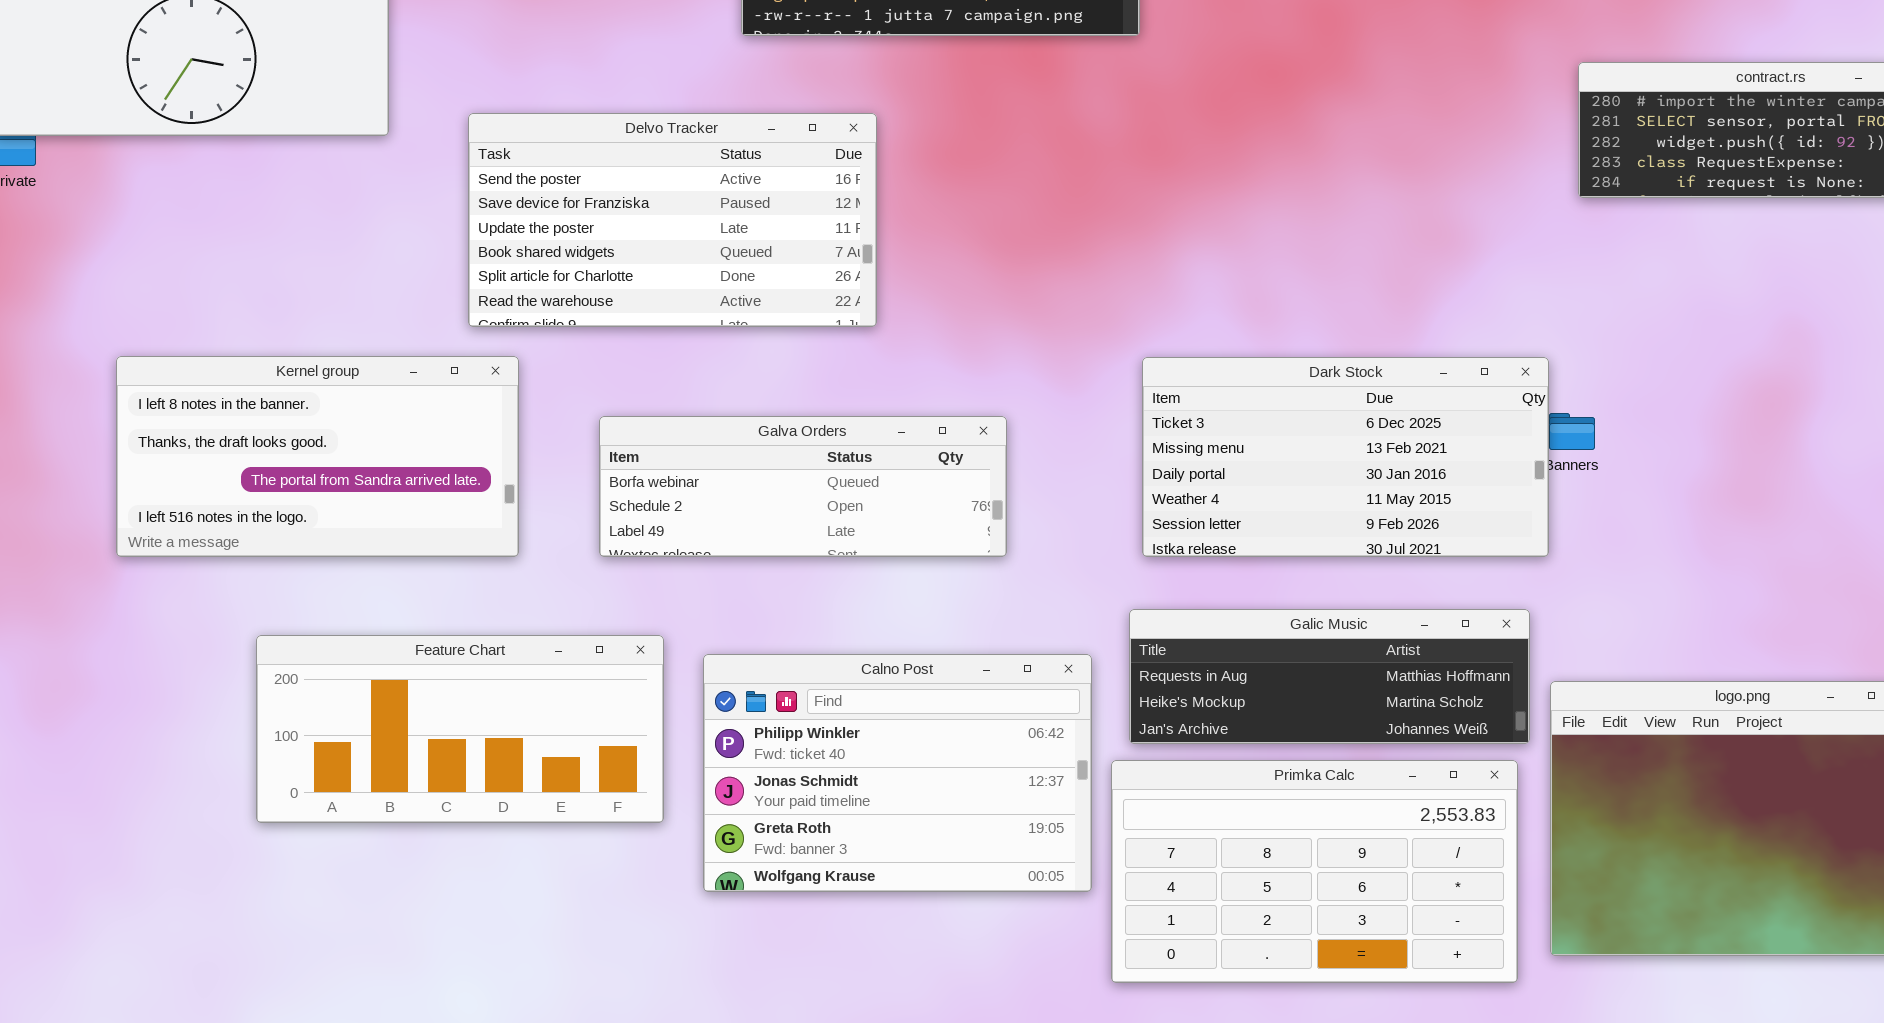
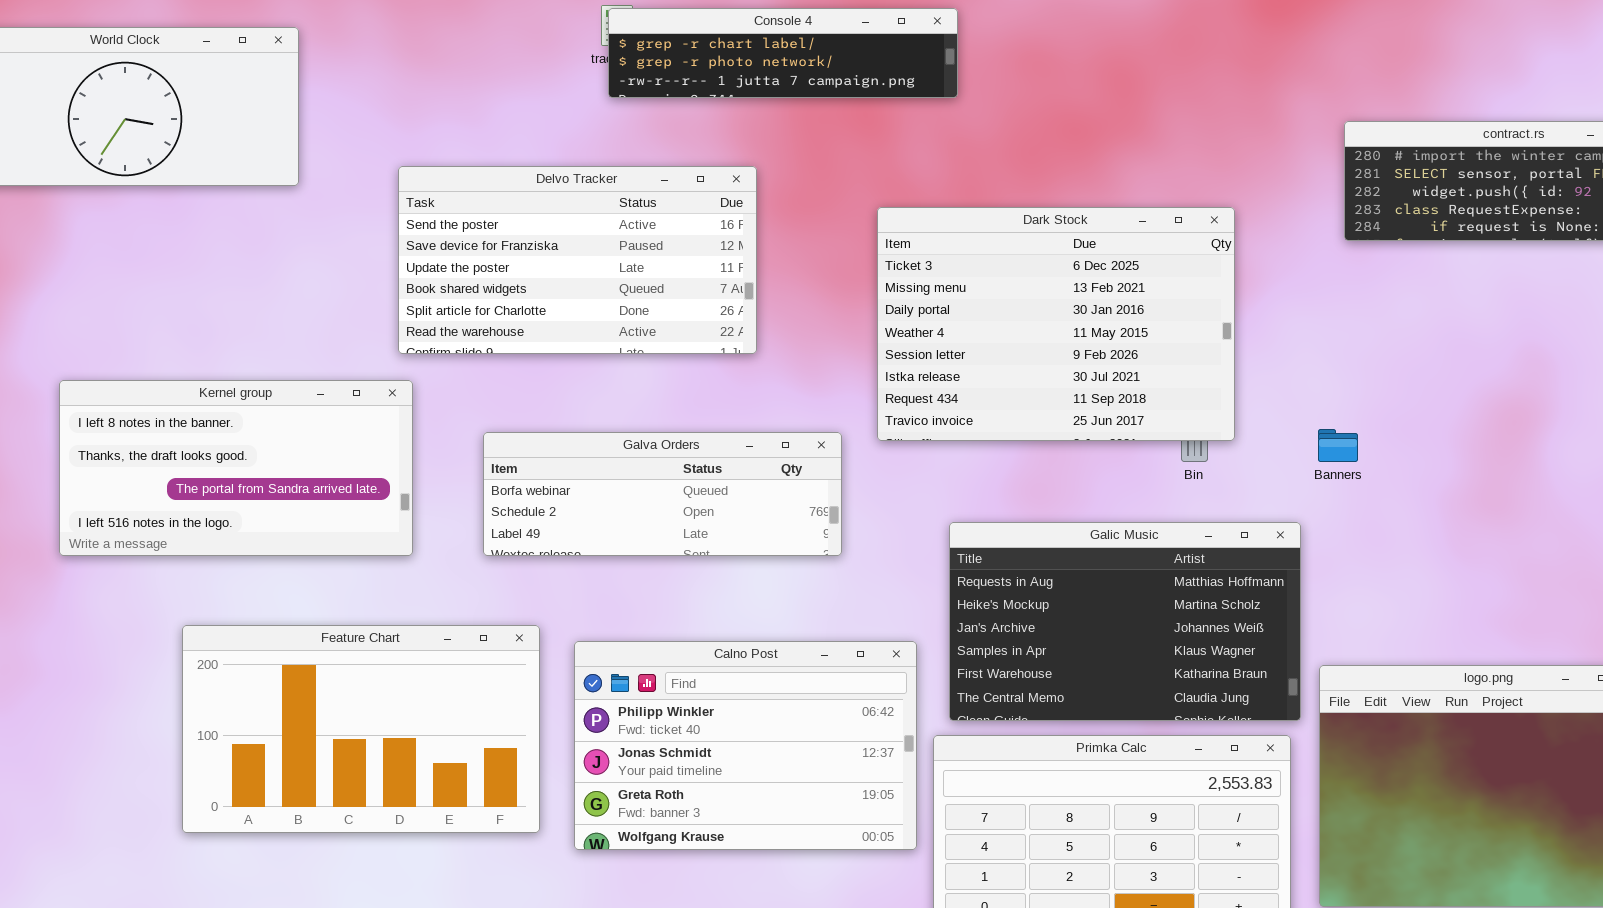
Delvo Tracker: [468,113,877,327] -> [398,166,757,354], moved
Dark Stock: [1142,357,1549,557] -> [877,207,1235,441], moved, resized
Galic Music: [1129,609,1530,744] -> [949,522,1301,721], resized
Feature Chart: [256,635,664,823] -> [182,625,540,833], resized

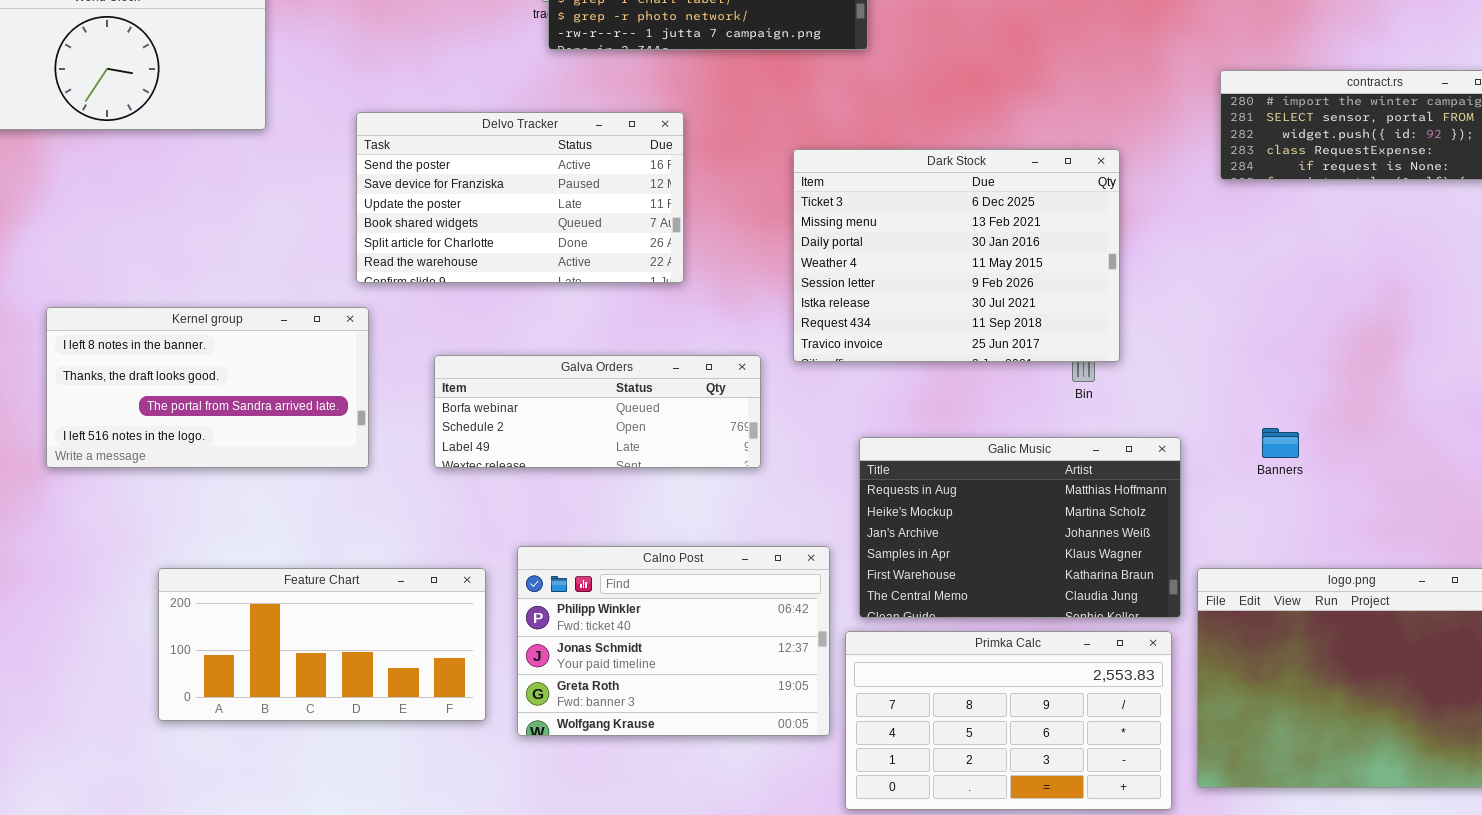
Banners: [1318,429,1358,462] -> [1262,428,1299,458], moved
Feature Chart: [182,625,540,833] -> [158,568,486,721], resized

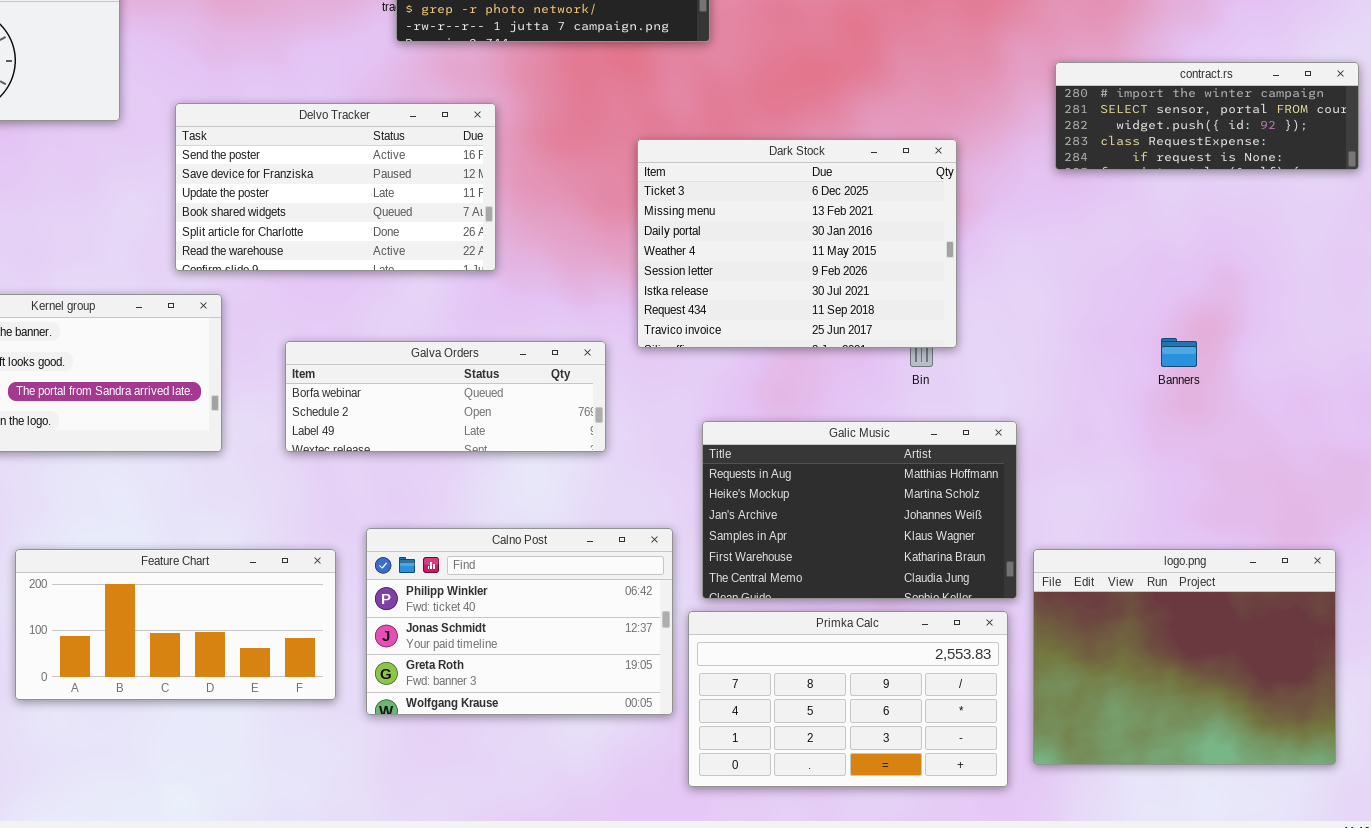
Delvo Tracker: [356,112,684,283] -> [175,103,496,271], moved
Banners: [1262,428,1299,458] -> [1161,338,1197,367], moved

